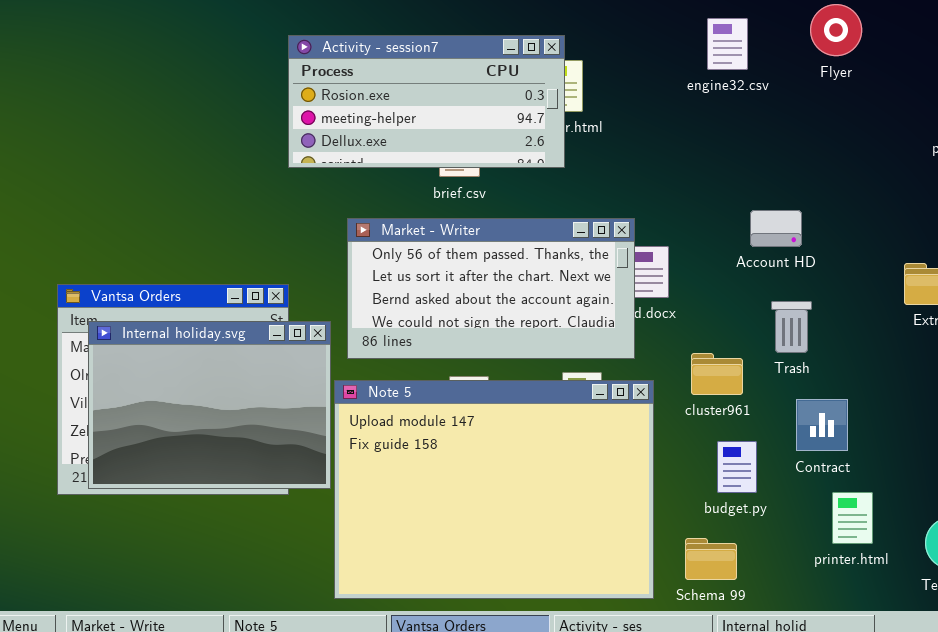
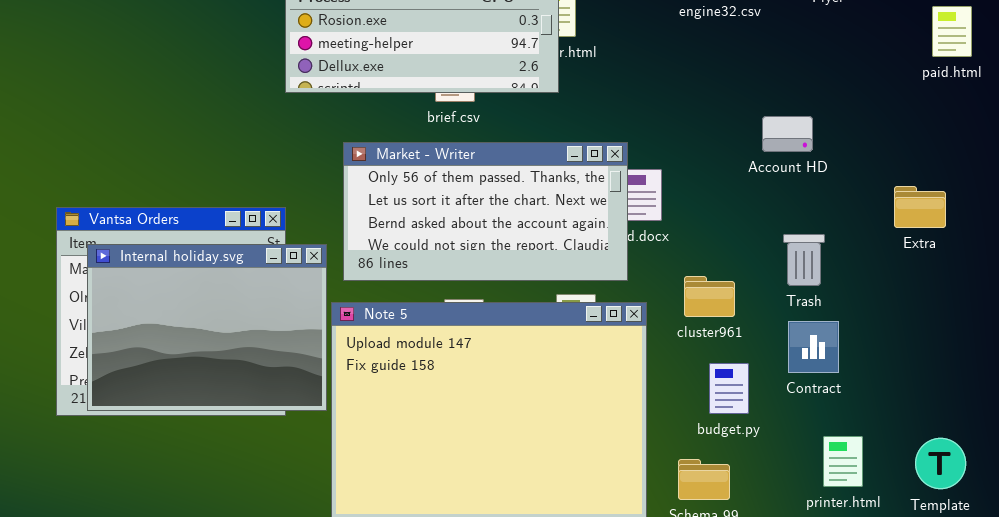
Account HD: [750,210,802,247] -> [762,116,813,152], moved
Trash: [771,301,812,353] -> [783,234,825,286], moved
printer.html: [832,492,873,544] -> [823,436,863,487], moved

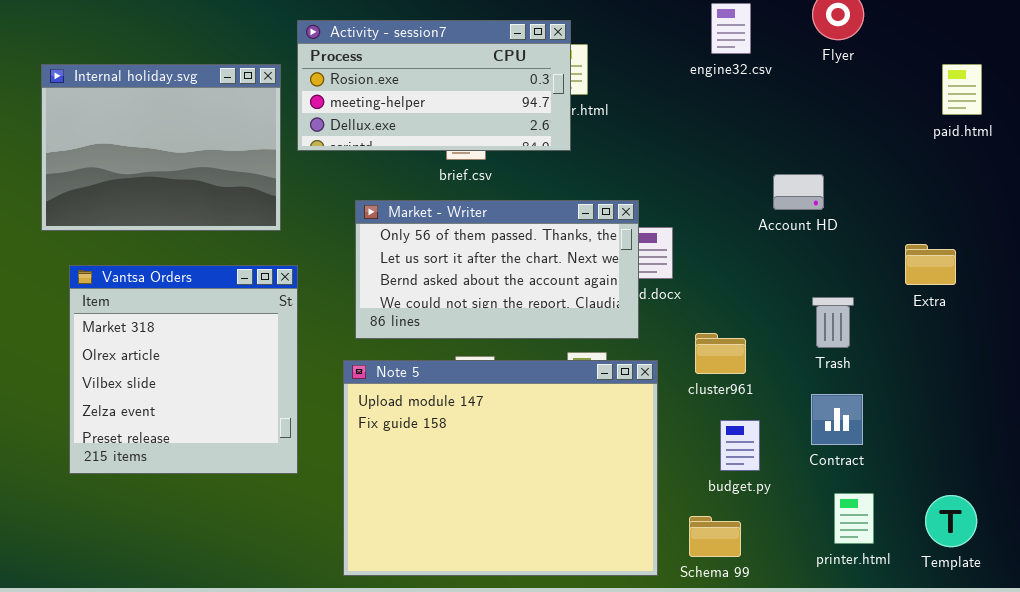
Trash: [783,234,825,286] -> [812,297,854,348], moved
Internal holiday.svg: [87,244,327,411] -> [41,64,281,231], moved
Contract: [788,321,839,373] -> [811,394,863,445], moved

